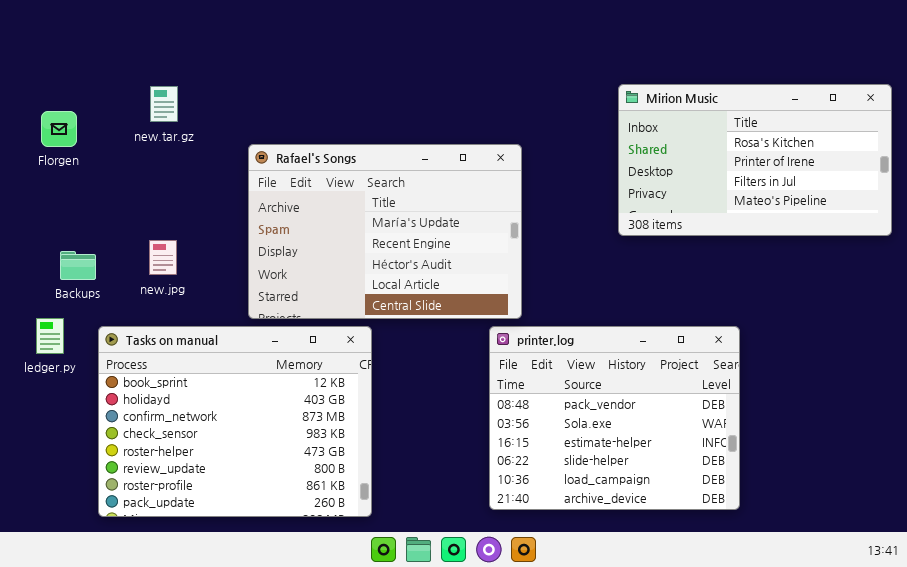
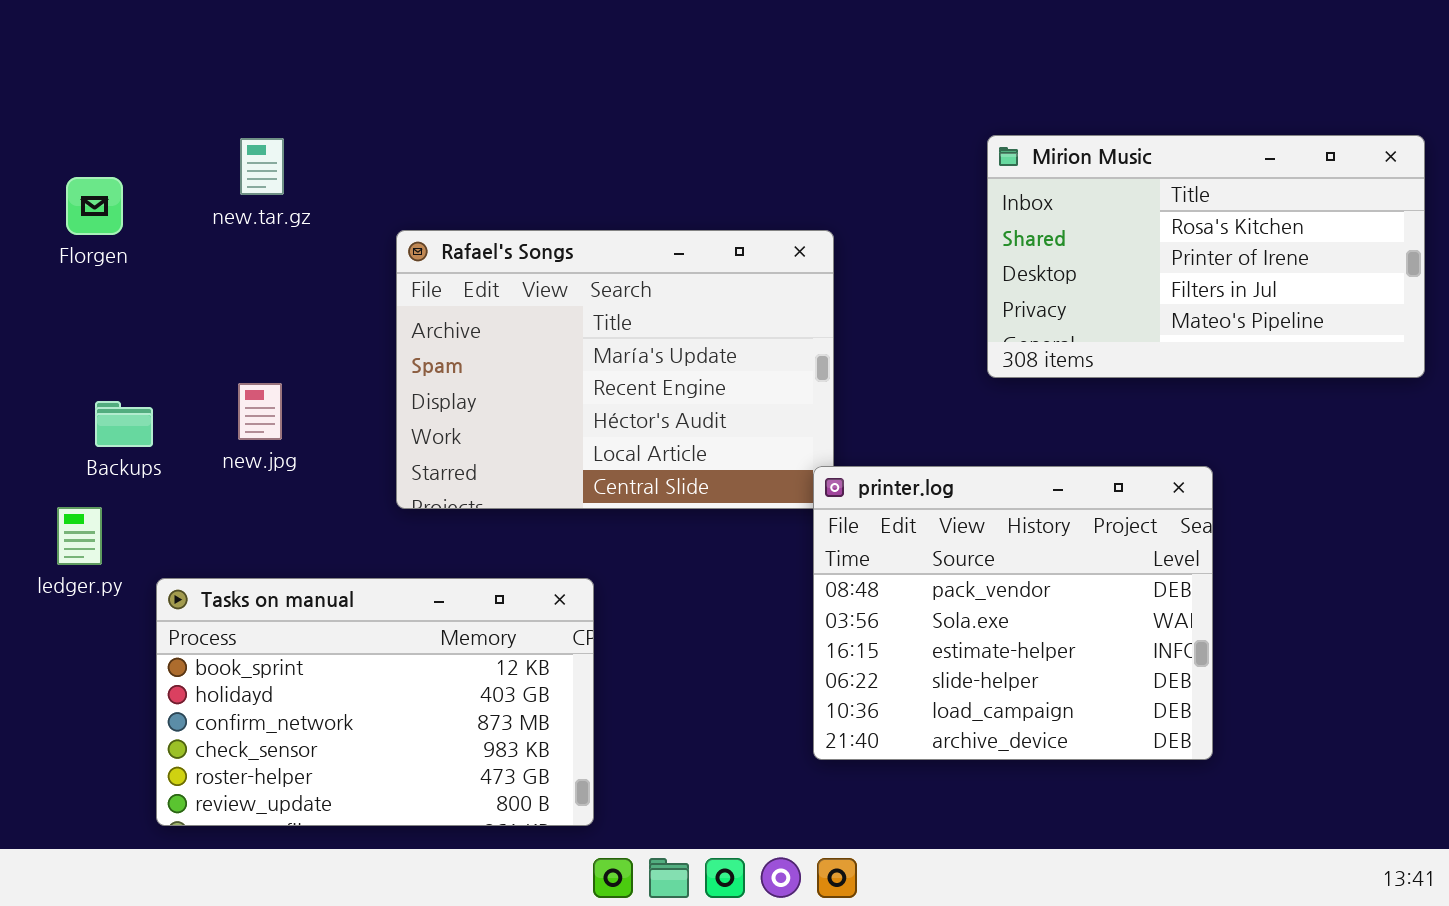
Tasks on manual: [98,326,372,517] -> [156,578,594,826], resized
printer.log: [489,326,740,510] -> [813,466,1213,760], moved

